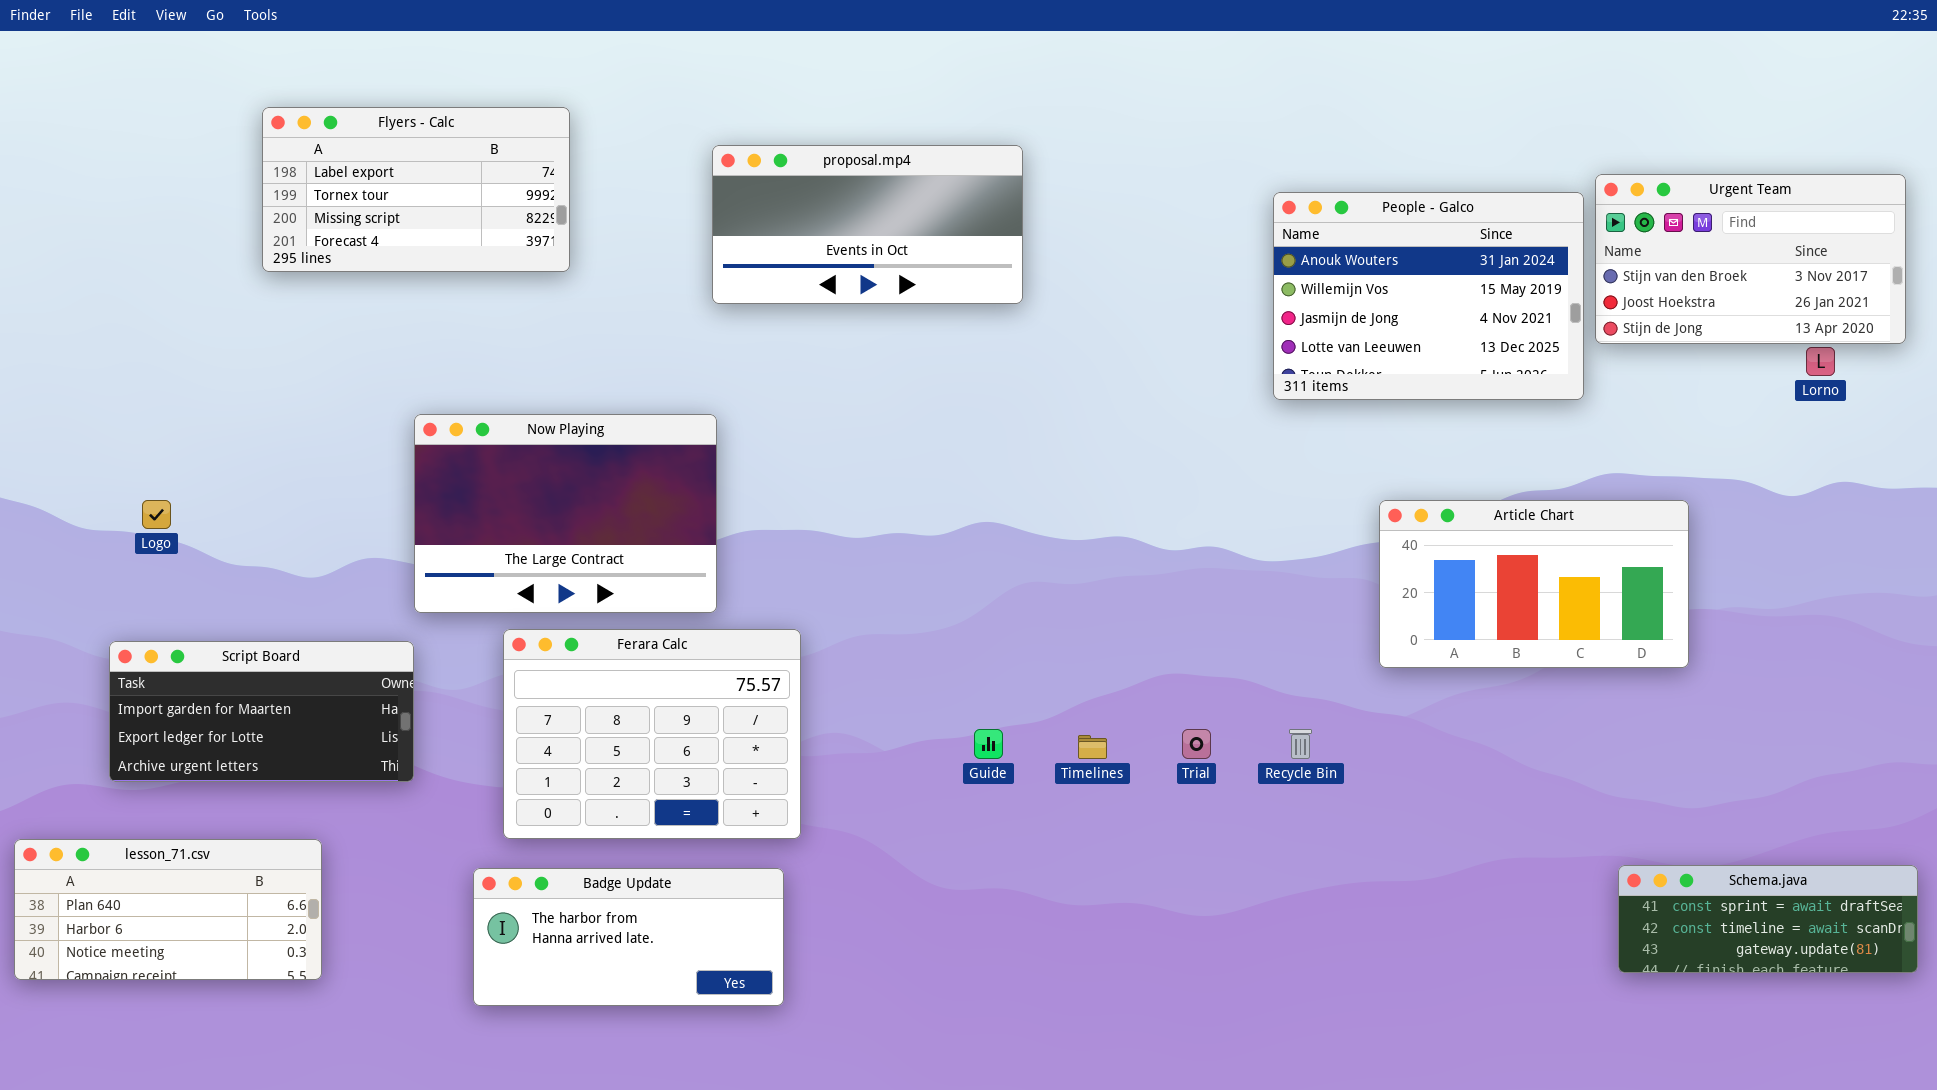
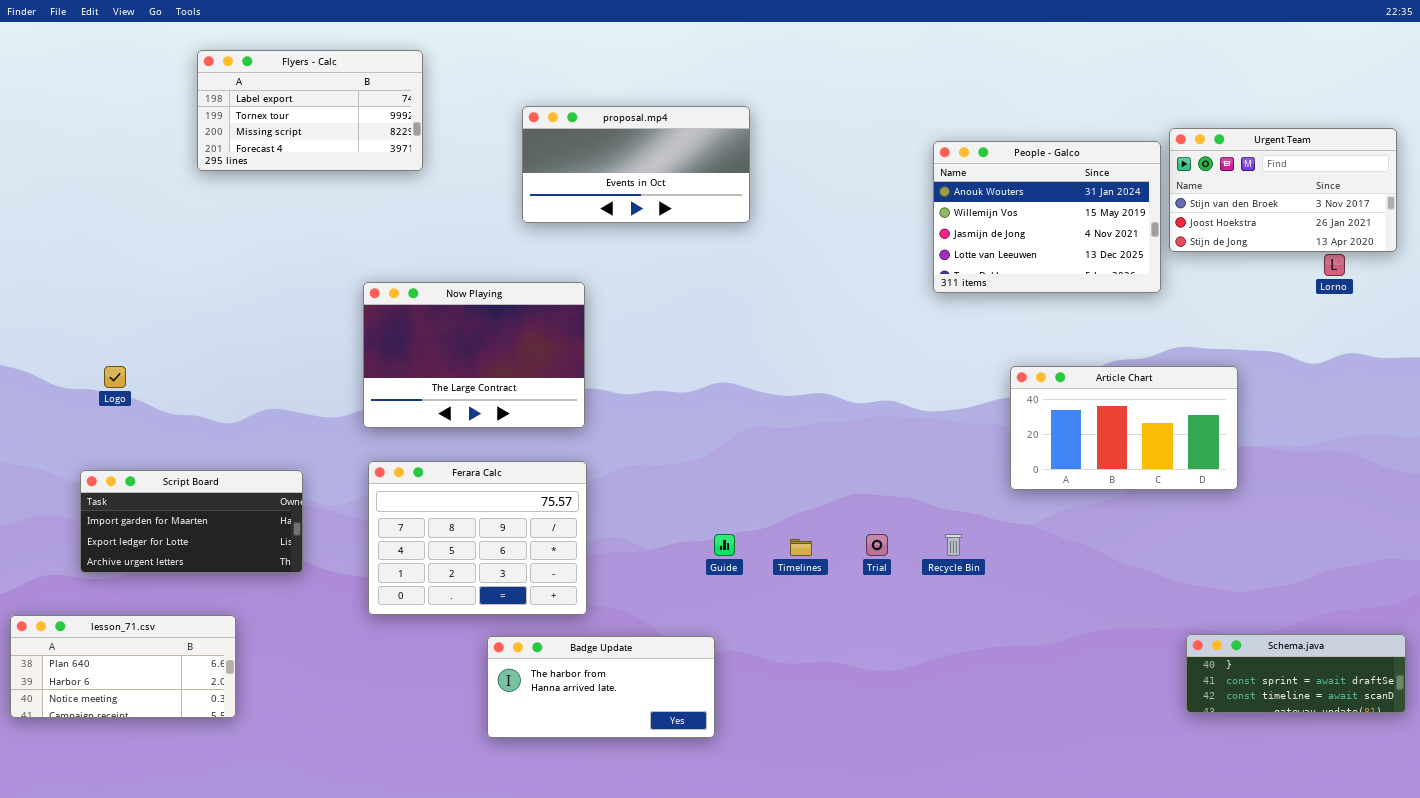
Flyers - Calc: [262,107,570,272] -> [197,50,423,171], moved
Now Playing: [414,414,717,613] -> [363,282,585,428], moved
Schema.java: [1618,865,1918,973] -> [1186,634,1406,713], scrolled up 1 row
Badge Update: [473,868,784,1006] -> [487,636,715,738], moved

